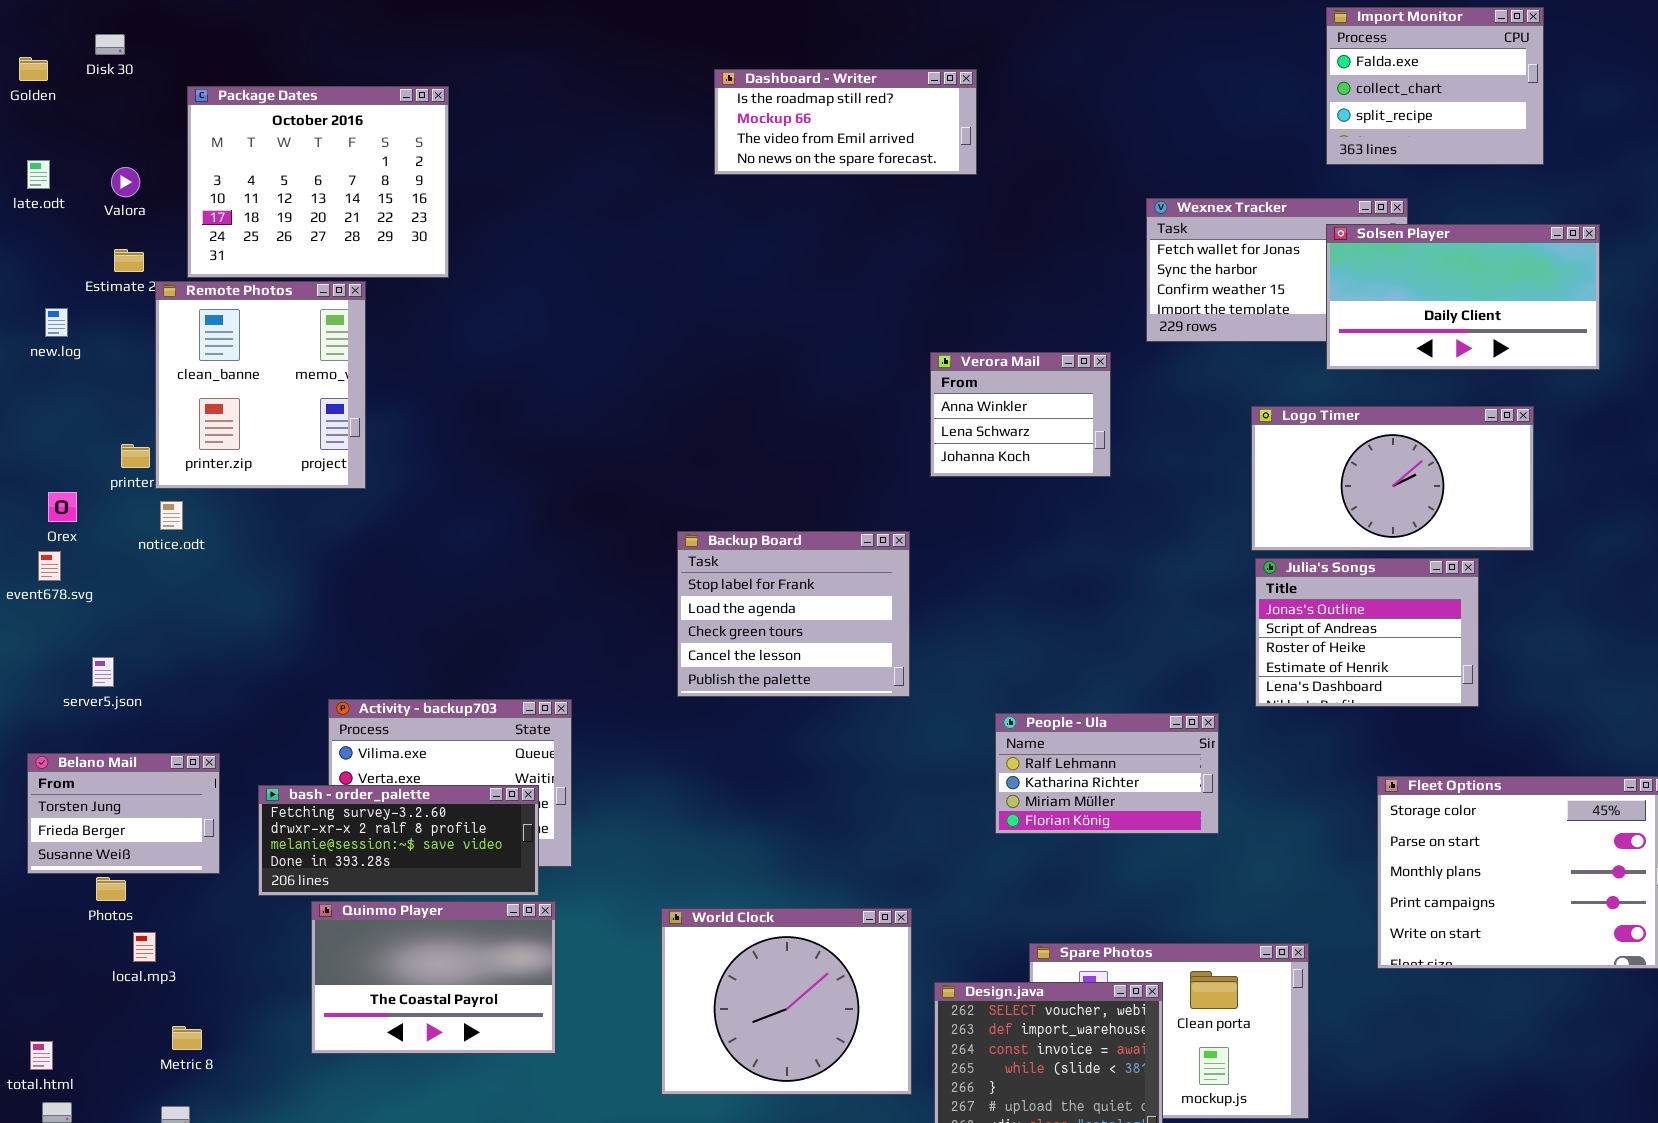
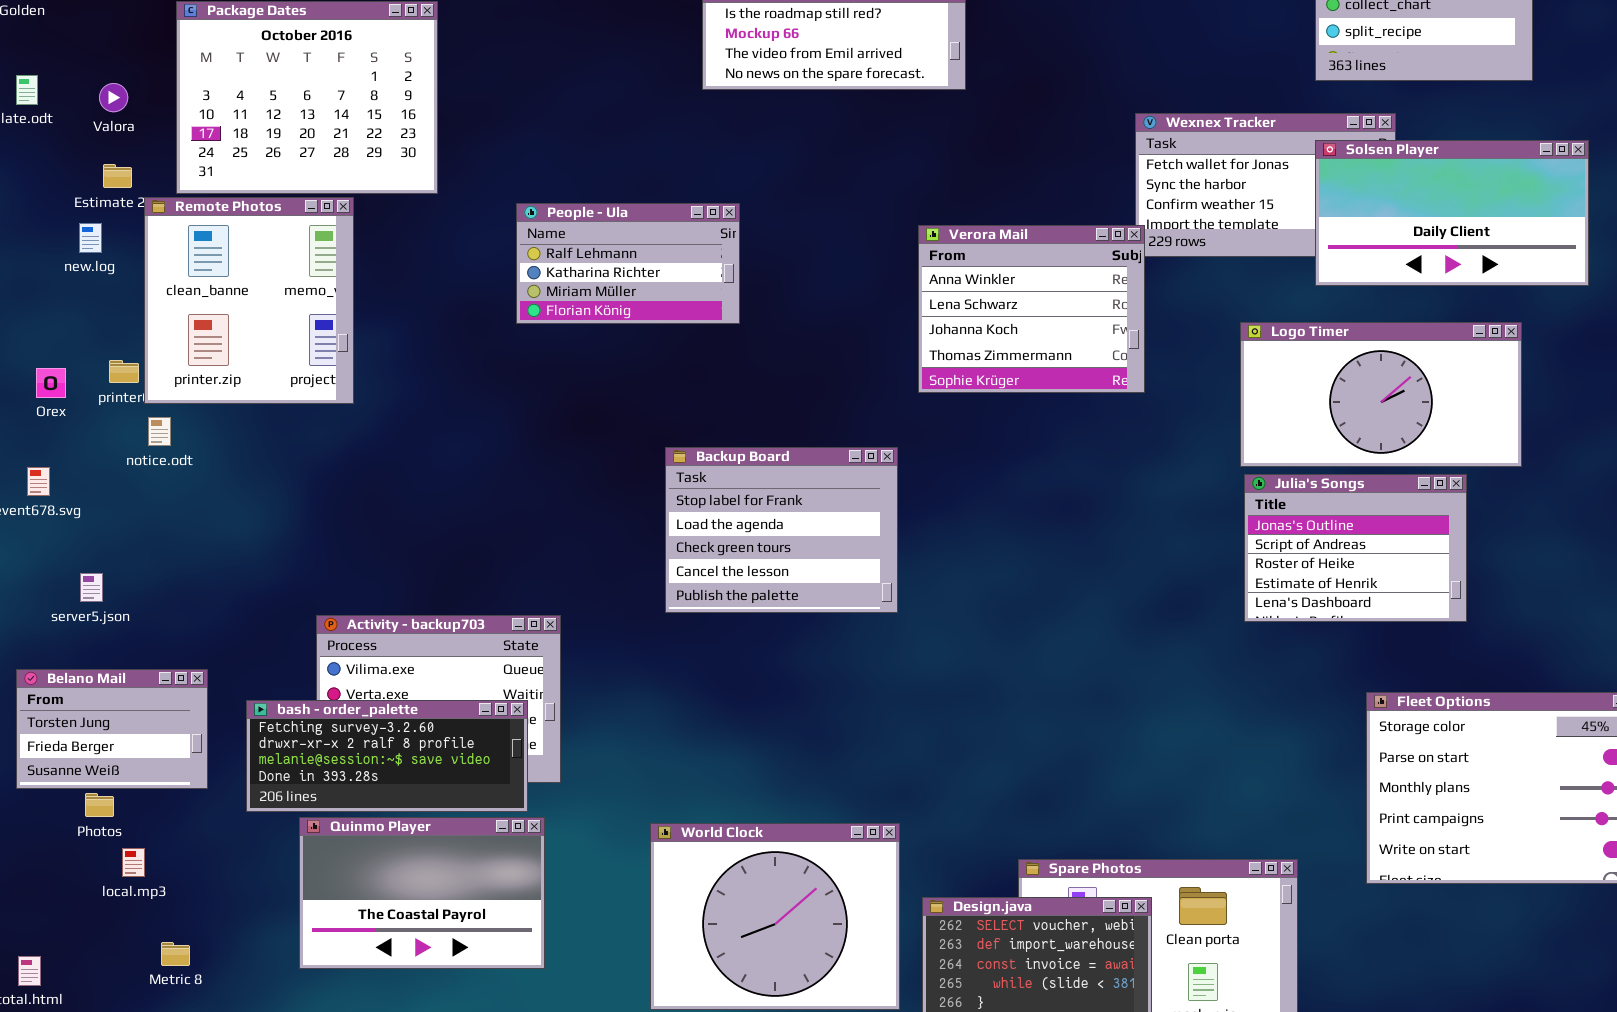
new.log: [45,308,68,337] -> [79,223,102,253], moved
Verora Mail: [930,352,1111,477] -> [918,225,1145,393], resized
Orex: [48,492,77,522] -> [36,368,66,398], moved
People - Ula: [995,713,1219,834] -> [516,203,740,324], moved

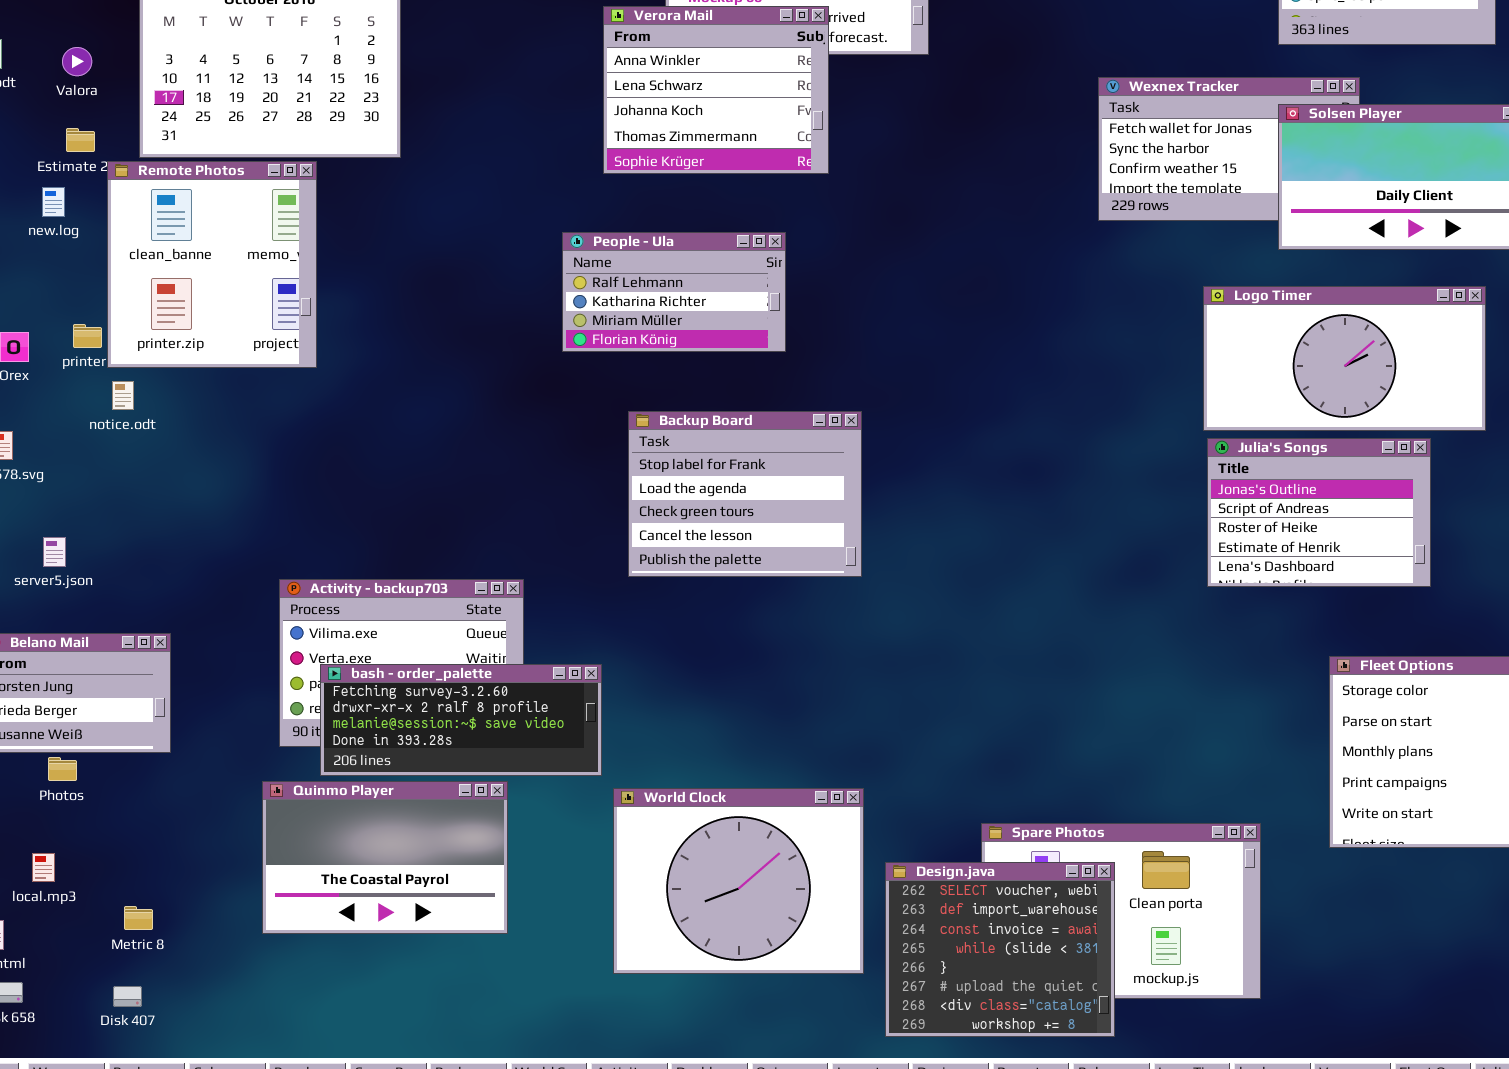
People - Ula: [516,203,740,324] -> [562,232,786,352], moved
Verora Mail: [918,225,1145,393] -> [603,6,829,174], moved
bash - order_palette: [246,700,528,812] -> [320,664,602,776], moved
local.mp3: [122,848,145,877] -> [32,853,55,882], moved

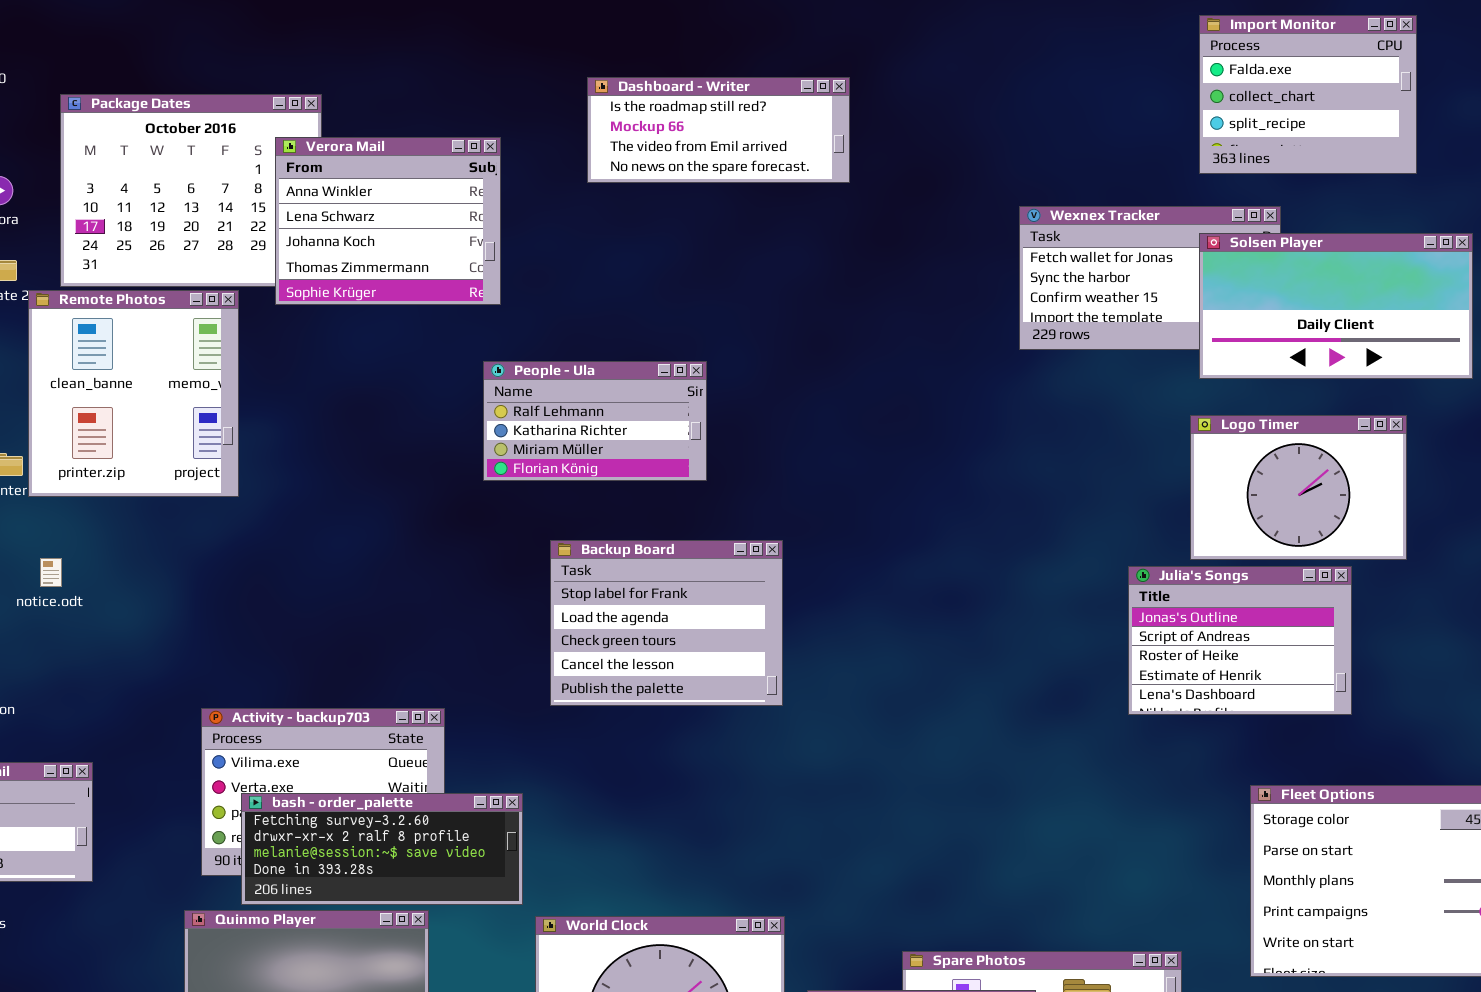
Verora Mail: [603,6,829,174] -> [275,137,501,305], moved
Logo Timer: [1203,286,1486,431] -> [1190,415,1407,560], resized
notice.odt: [112,381,134,410] -> [40,558,62,587], moved

